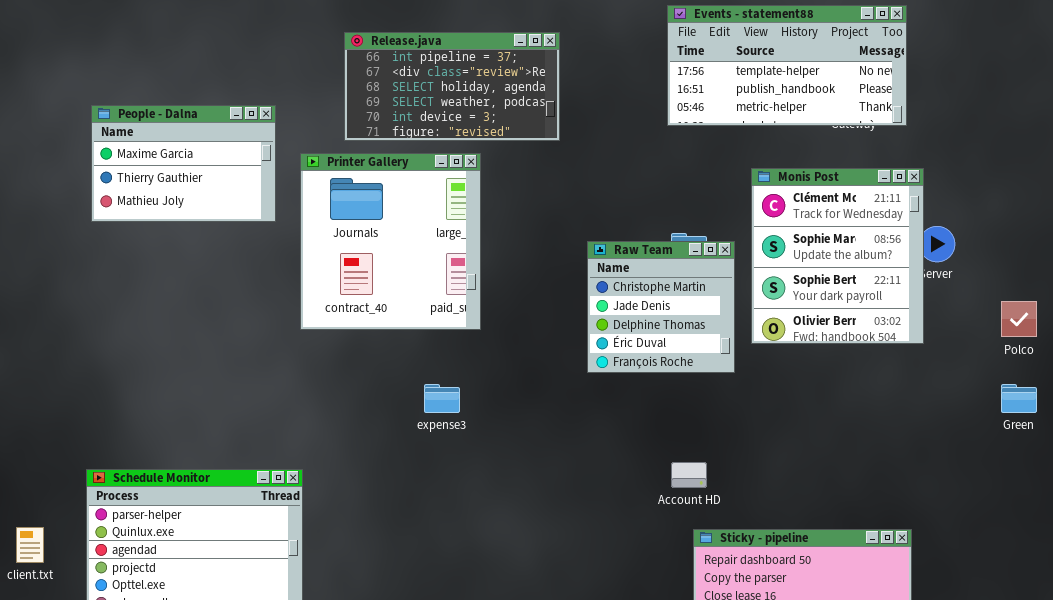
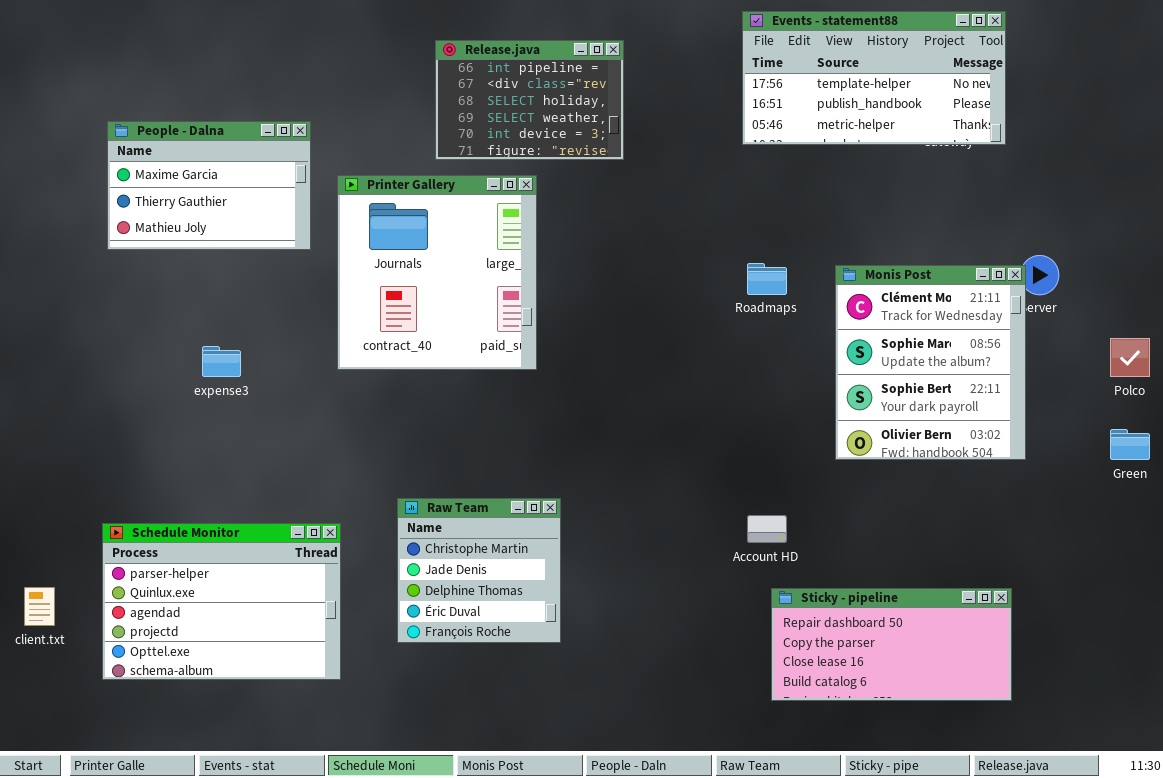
Release.java: [344,32,560,141] -> [435,40,624,160], resized
Monis Post: [751,168,924,344] -> [835,265,1026,460], moved
Raw Team: [587,241,735,373] -> [397,498,561,643], moved
expense3: [424,384,460,413] -> [202,346,241,377], moved

